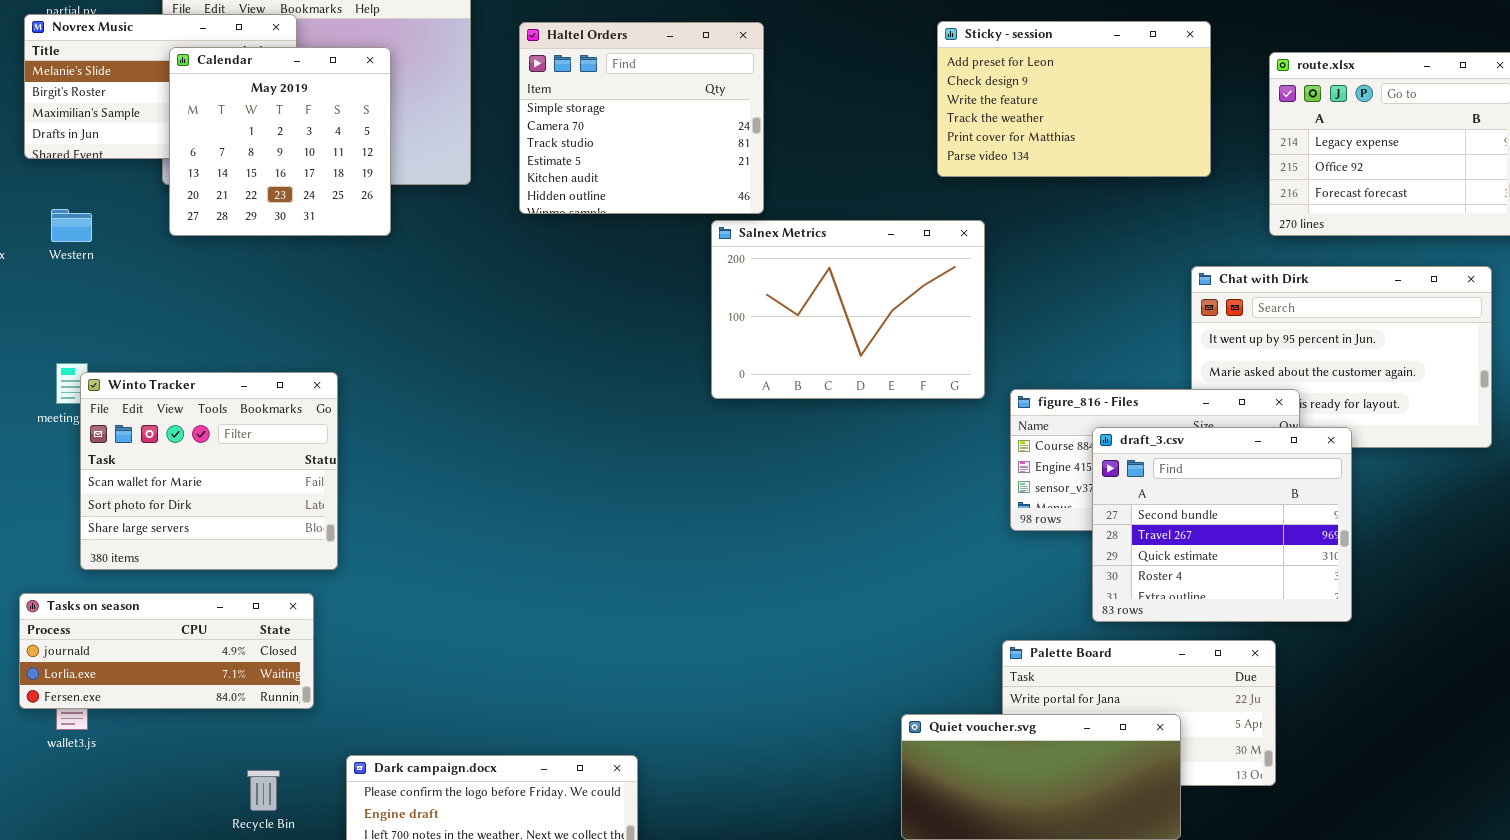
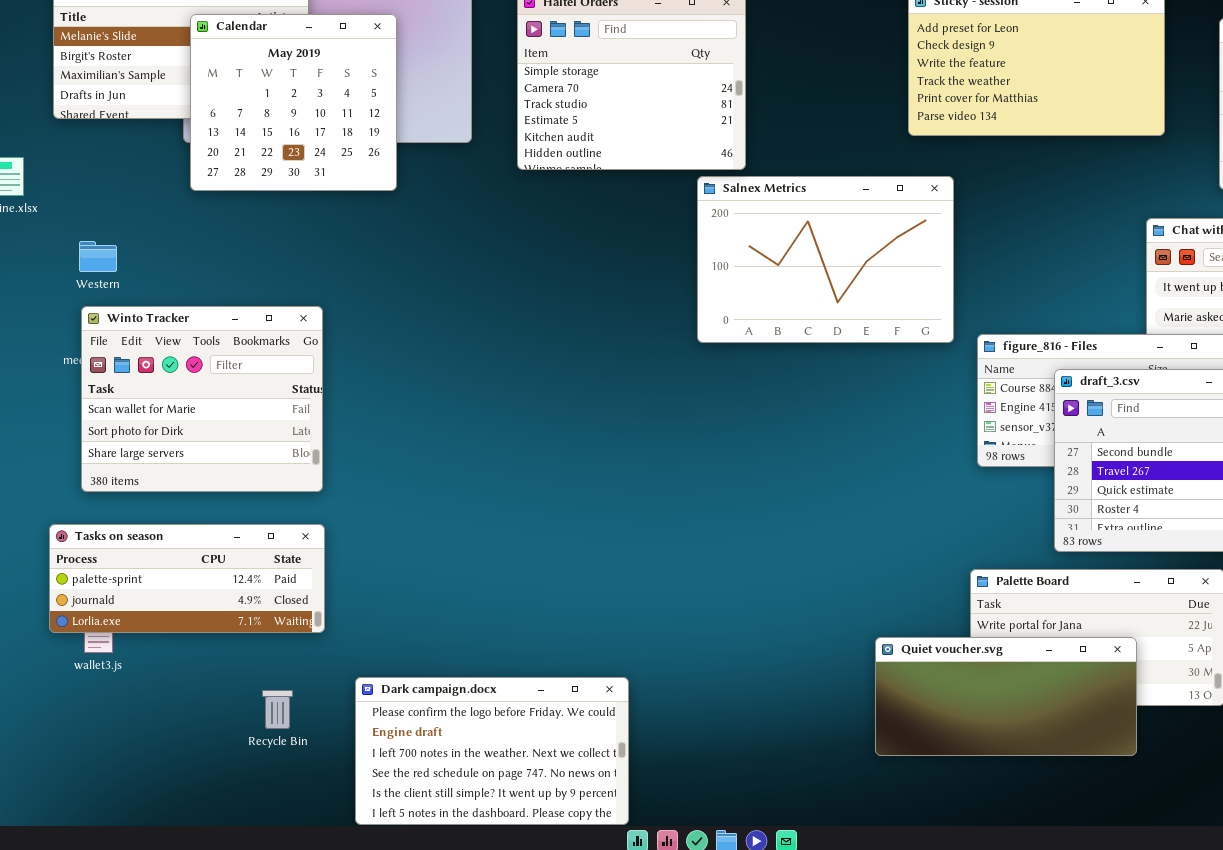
Western: [51,209,92,242] -> [79,241,117,272], moved
Winto Tracker: [80,372,338,570] -> [81,306,323,492], moved
Tasks on season: [19,593,314,709] -> [49,524,325,633], scrolled up 1 row

